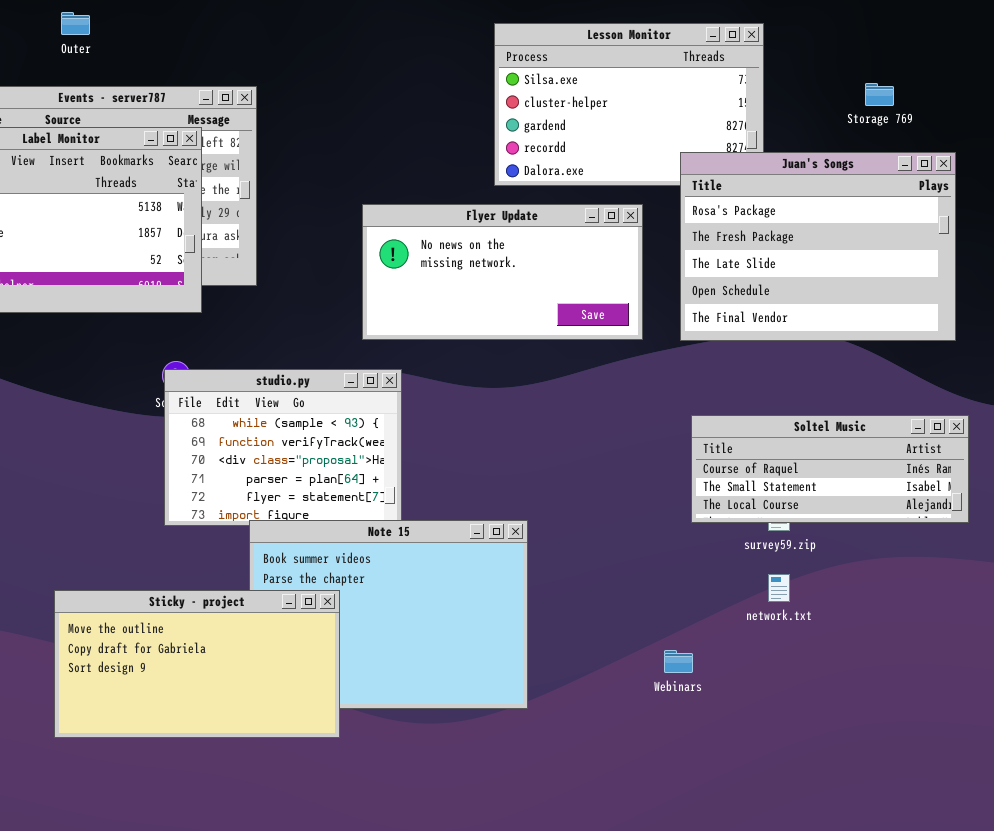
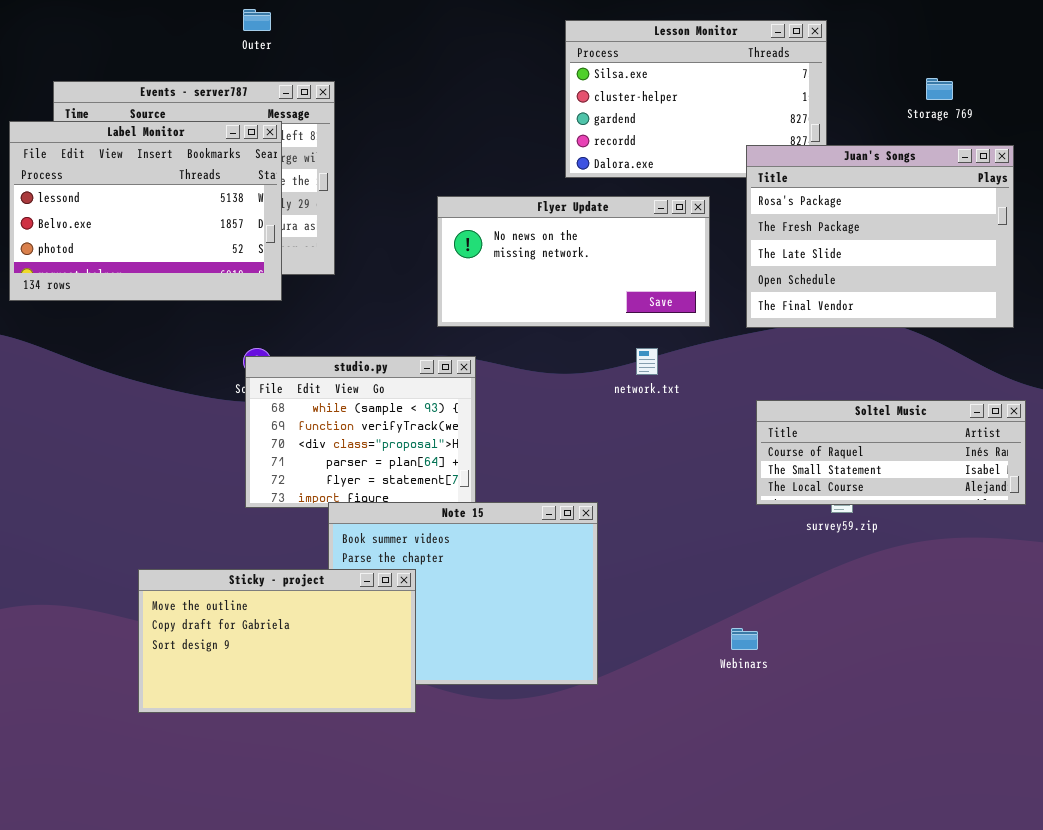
Outer: [61,12,90,35] -> [243,9,271,31], moved
network.txt: [768,574,790,602] -> [636,348,658,375], moved

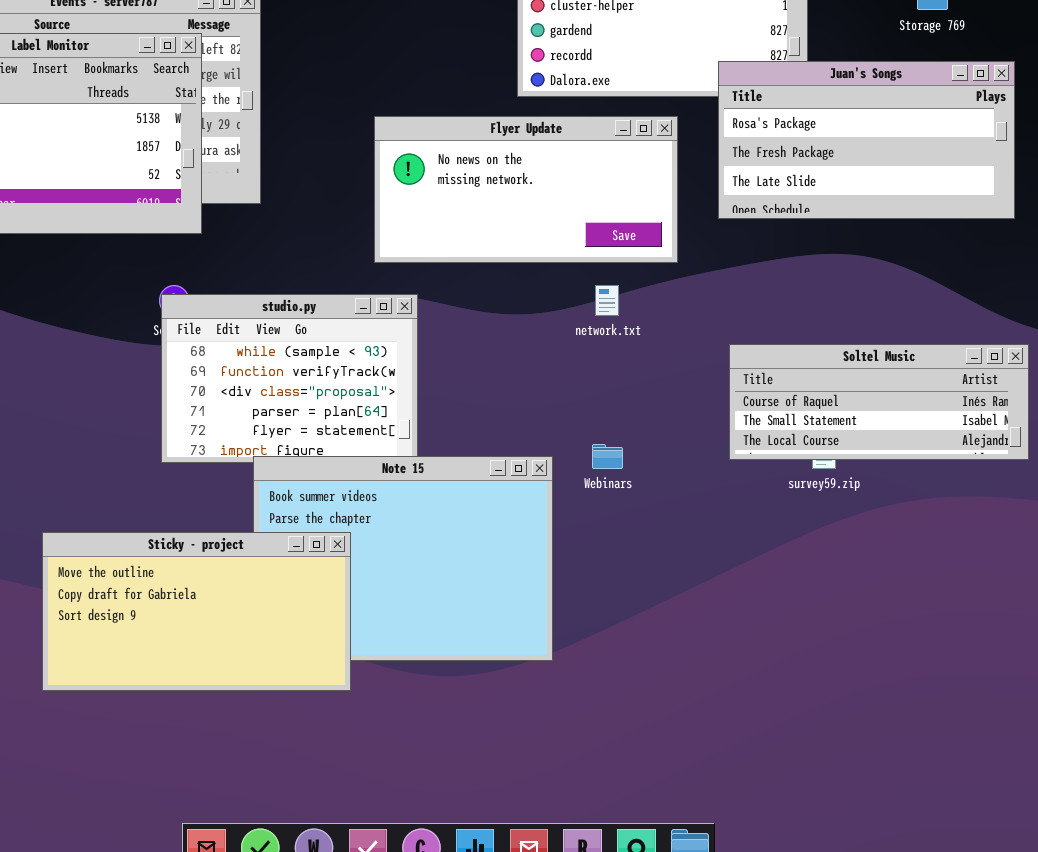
Juan's Songs: [746,145,1014,328] -> [718,61,1015,219], resized
Webinars: [731,628,758,650] -> [592,444,623,469], moved

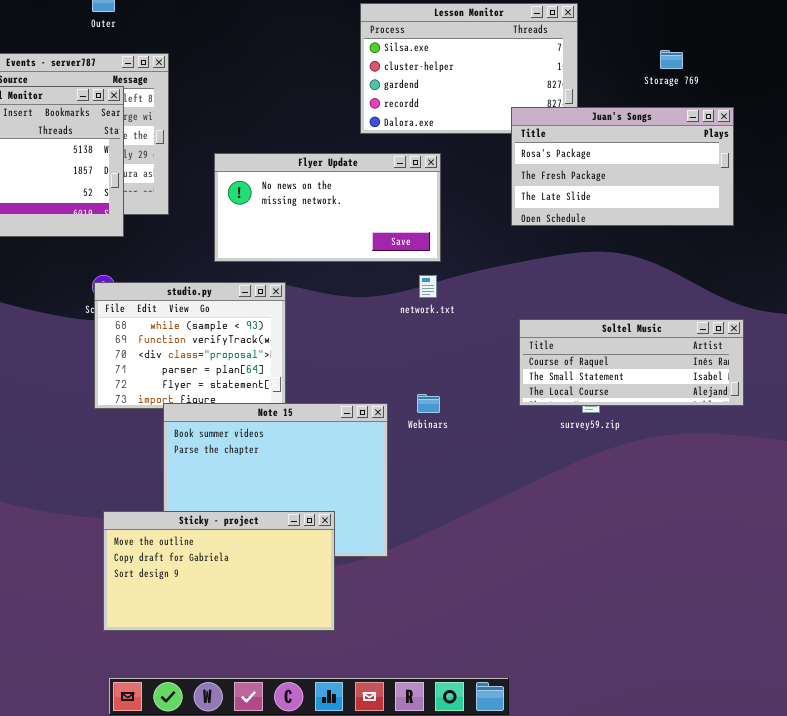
Flyer Update: [374,116,678,263] -> [214,153,441,262], moved
Sticky - project: [42,532,351,691] -> [103,511,335,631], moved

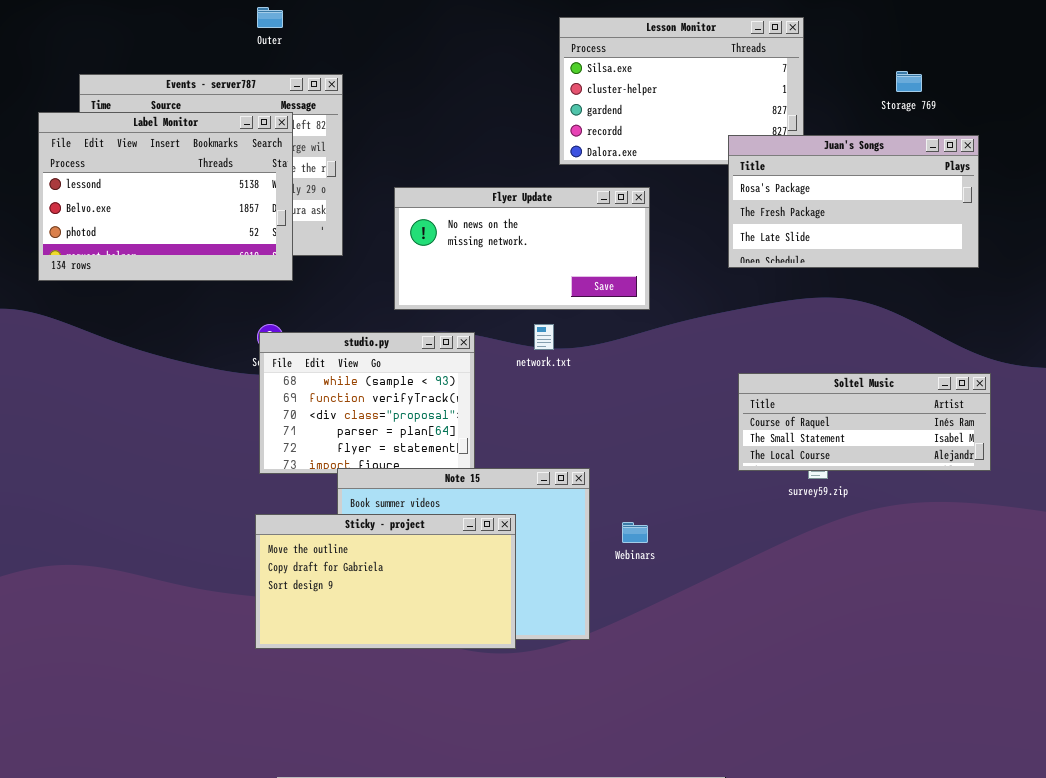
network.txt: [419,275,437,298] -> [534,324,554,350], moved
Webinars: [417,394,440,413] -> [622,522,648,543], moved
Sticky - project: [103,511,335,631] -> [255,514,516,649], moved

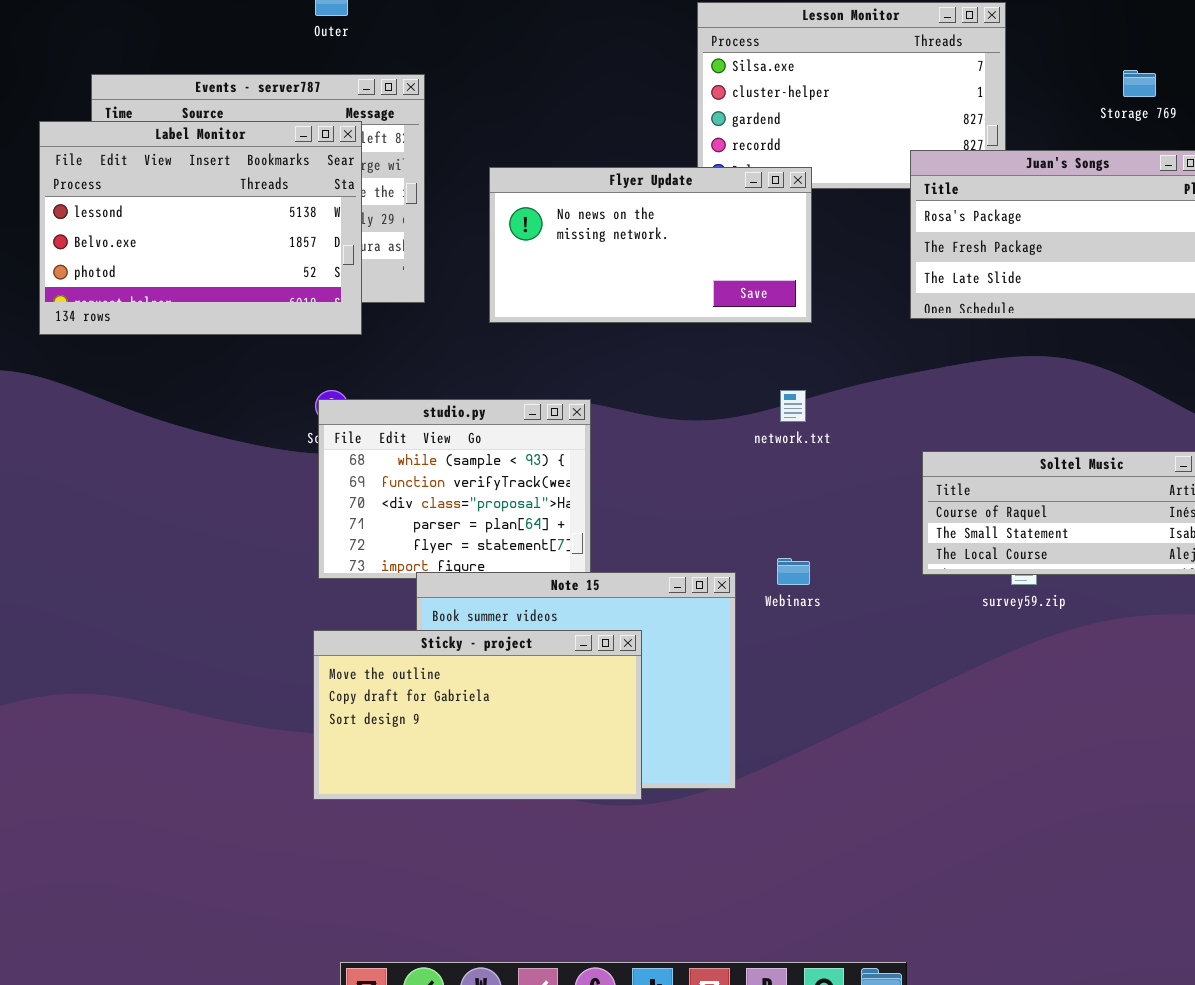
Flyer Update: [394,187,650,310] -> [489,167,812,323], moved
network.txt: [534,324,554,350] -> [780,390,806,422], moved
Webinars: [622,522,648,543] -> [777,558,810,585], moved

